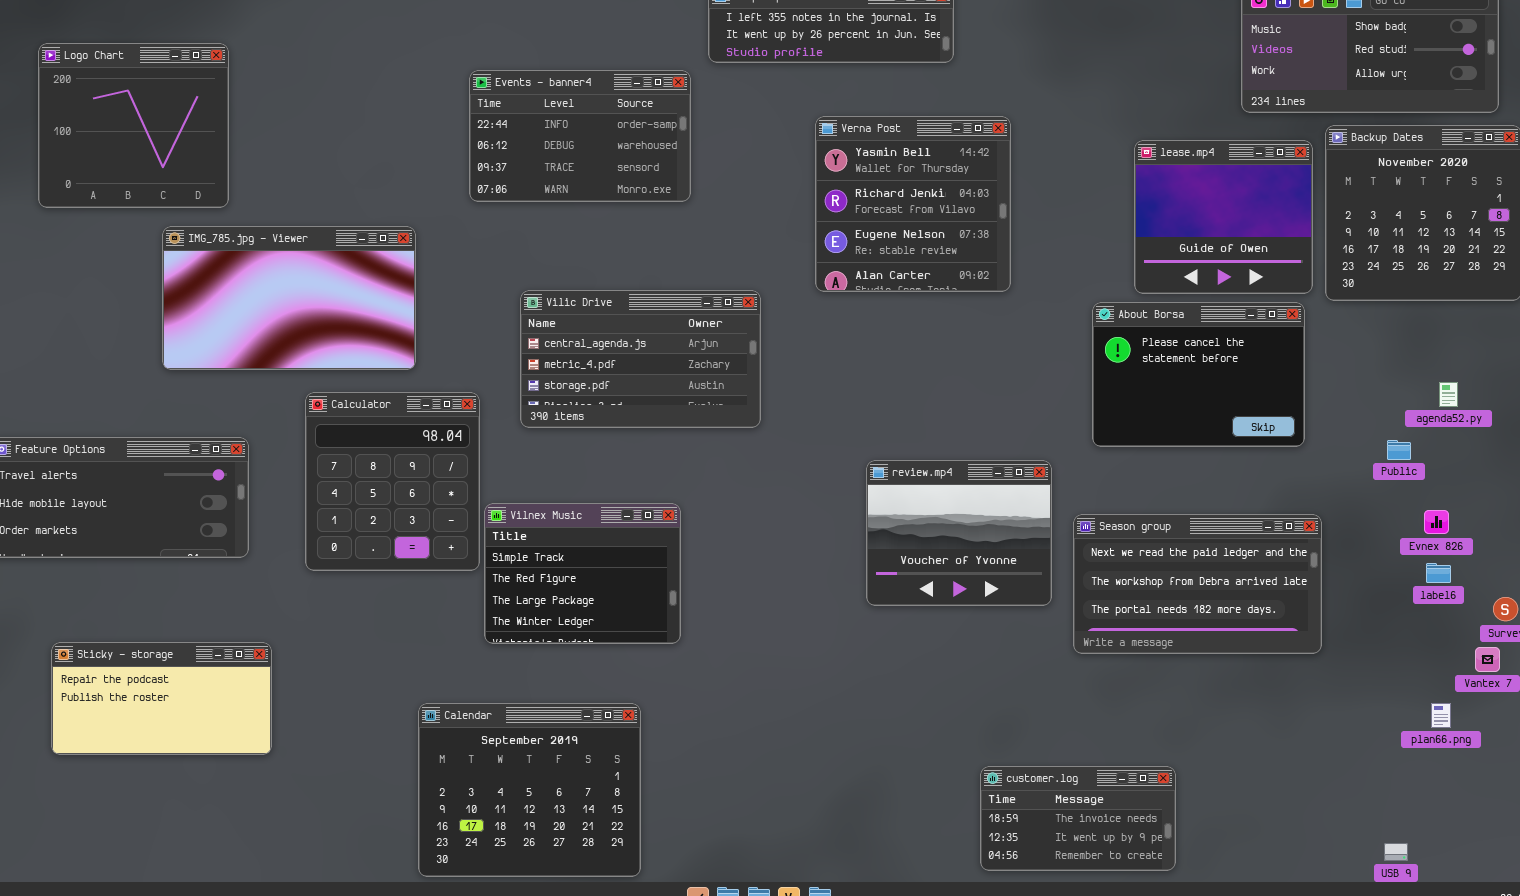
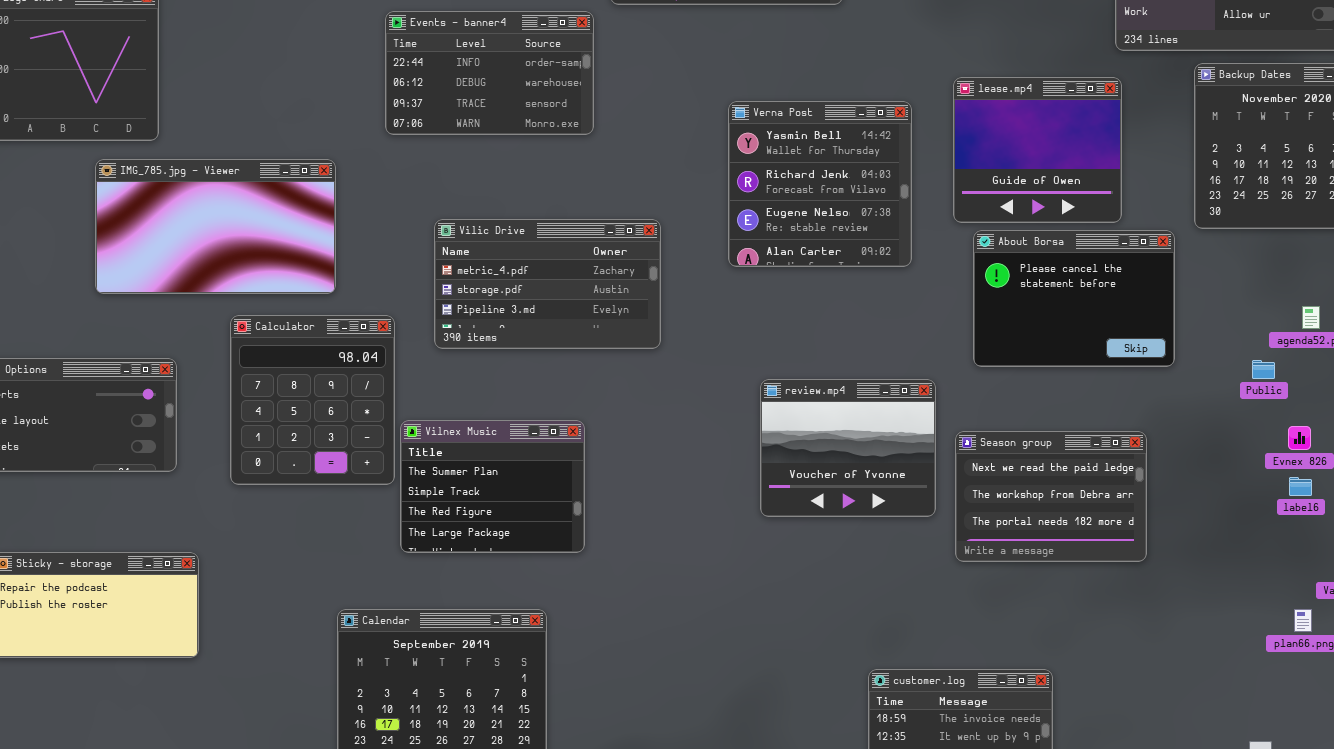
Verna Post: [815,116,1011,292] -> [728,101,912,267], moved
lease.mp4: [1134,140,1313,294] -> [953,77,1122,223], moved
Vilic Drive: [520,290,761,428] -> [434,219,661,349], scrolled down 1 row
Vilnex Music: [484,503,681,644] -> [400,420,585,553], scrolled up 1 row
Season group: [1073,514,1322,654] -> [955,431,1147,562], resized

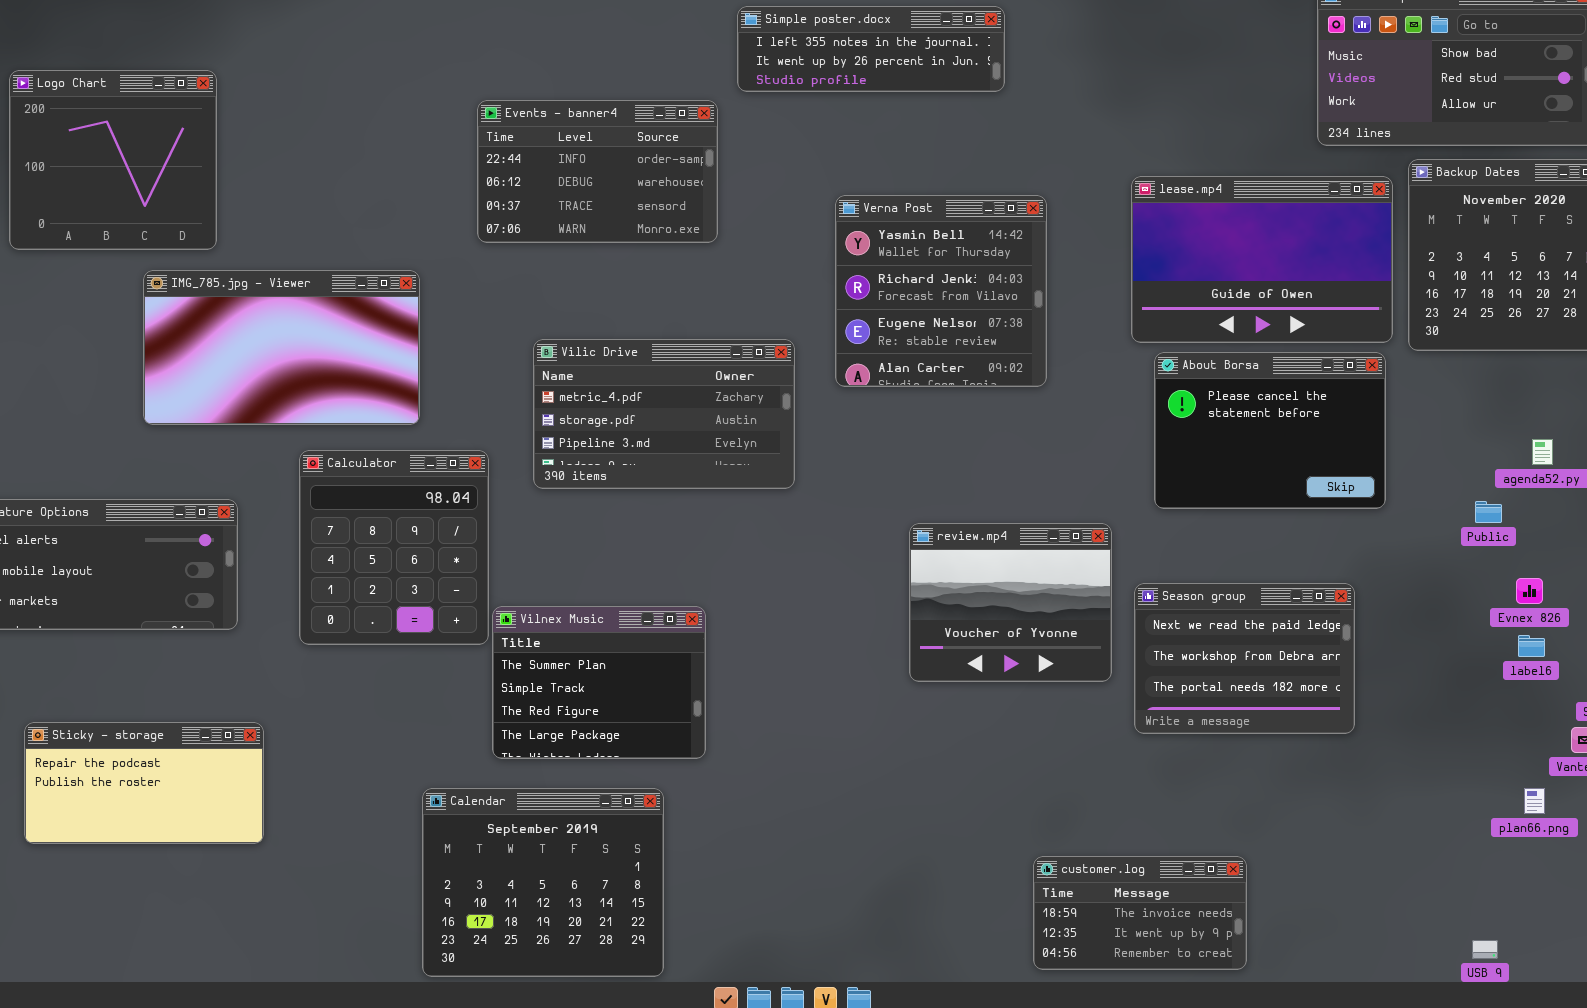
lease.mp4: [953,77,1122,223] -> [1131,176,1393,343], resized
Verna Post: [728,101,912,267] -> [835,195,1047,387], moved
Vilnex Music: [400,420,585,553] -> [492,606,706,759], moved

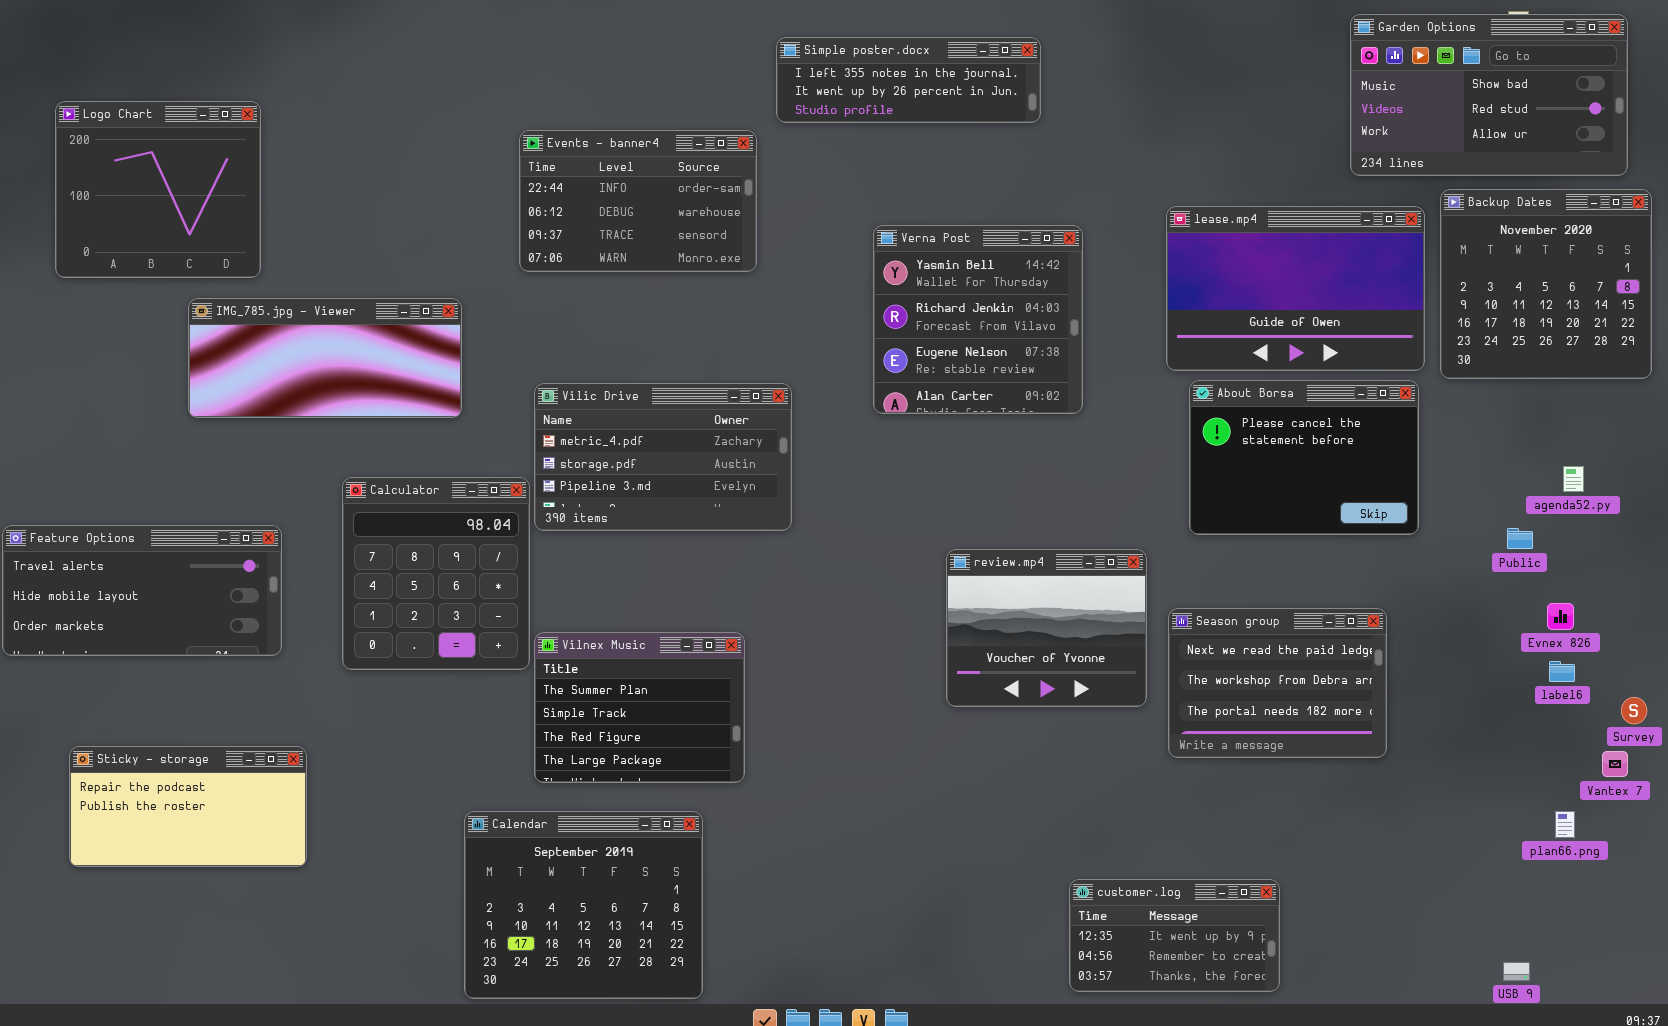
IMG_785.jpg - Viewer: [143,270,420,425] -> [188,298,462,418], resized
Vilic Drive: [533,339,795,489] -> [534,383,792,531], moved
customer.log: [1033,856,1247,970] -> [1069,879,1280,992], scrolled down 1 row

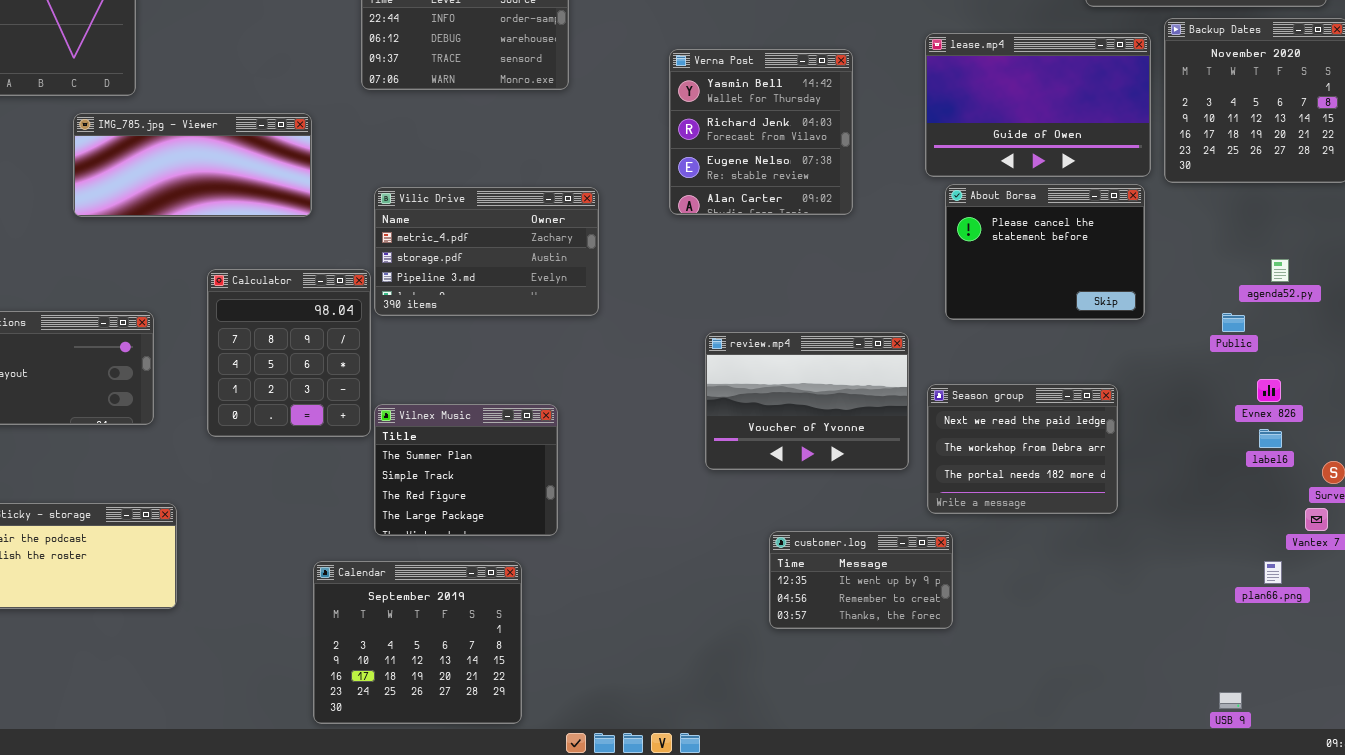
review.mp4: [946,549,1147,707] -> [705,332,909,470], resized
customer.log: [1069,879,1280,992] -> [769,531,953,629], moved

